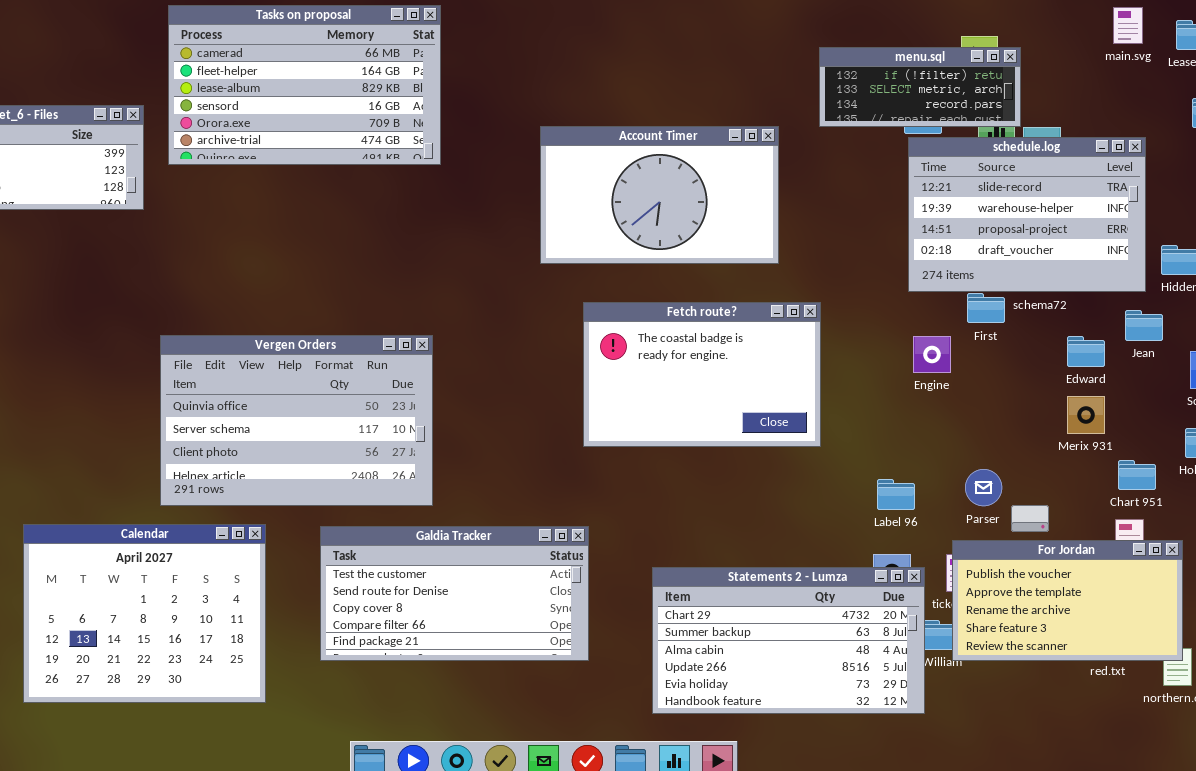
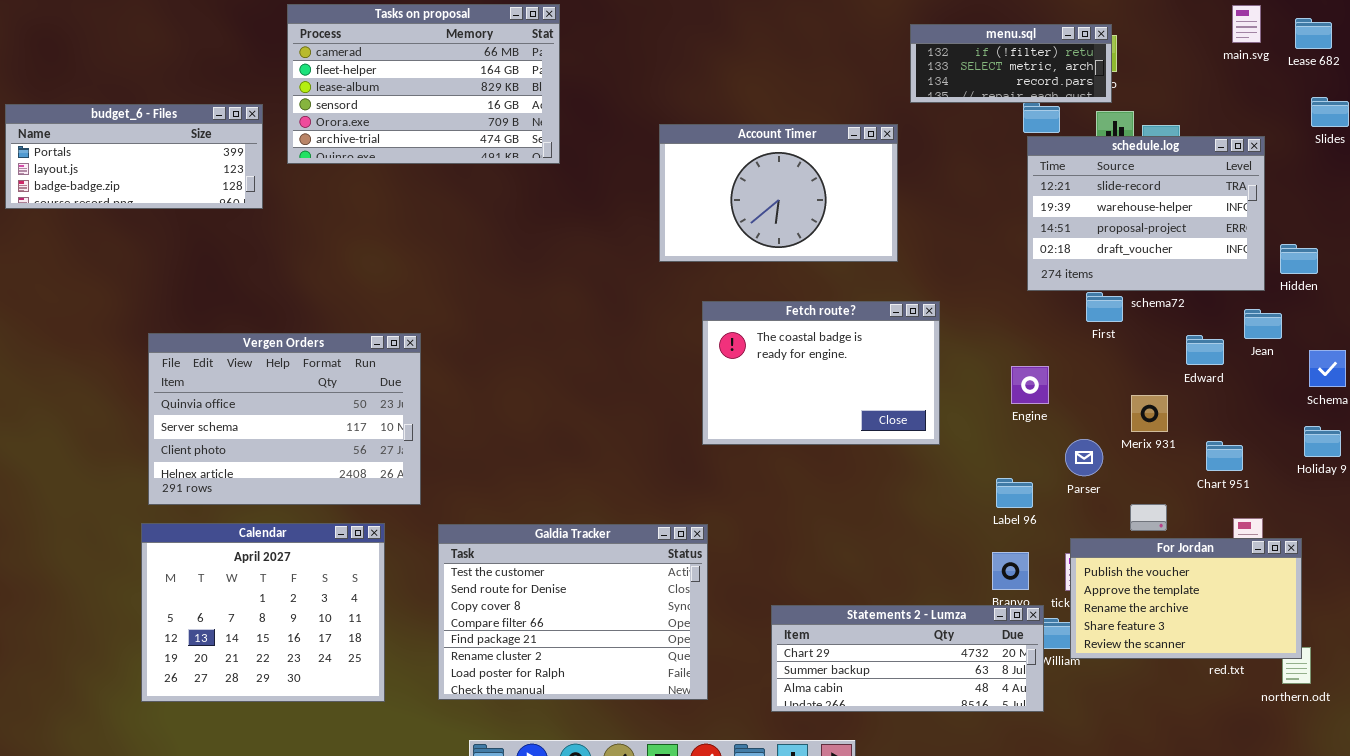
menu.sql: [819,47,1021,127] -> [910,24,1112,103], moved
Vergen Orders: [160,335,433,506] -> [148,333,421,505], moved
Engine: [913,336,951,373] -> [1011,366,1049,404], moved
Merix 931: [1067,396,1105,434] -> [1131,395,1168,432], moved
Chart 951: [1118,460,1156,490] -> [1206,441,1243,471], moved
Parser: [965,469,1002,506] -> [1065,439,1103,476], moved
Galdia Tracker: [320,526,589,661] -> [438,524,708,700], resized
Statements 2 - Lumza: [652,567,925,714] -> [771,605,1044,712], resized

